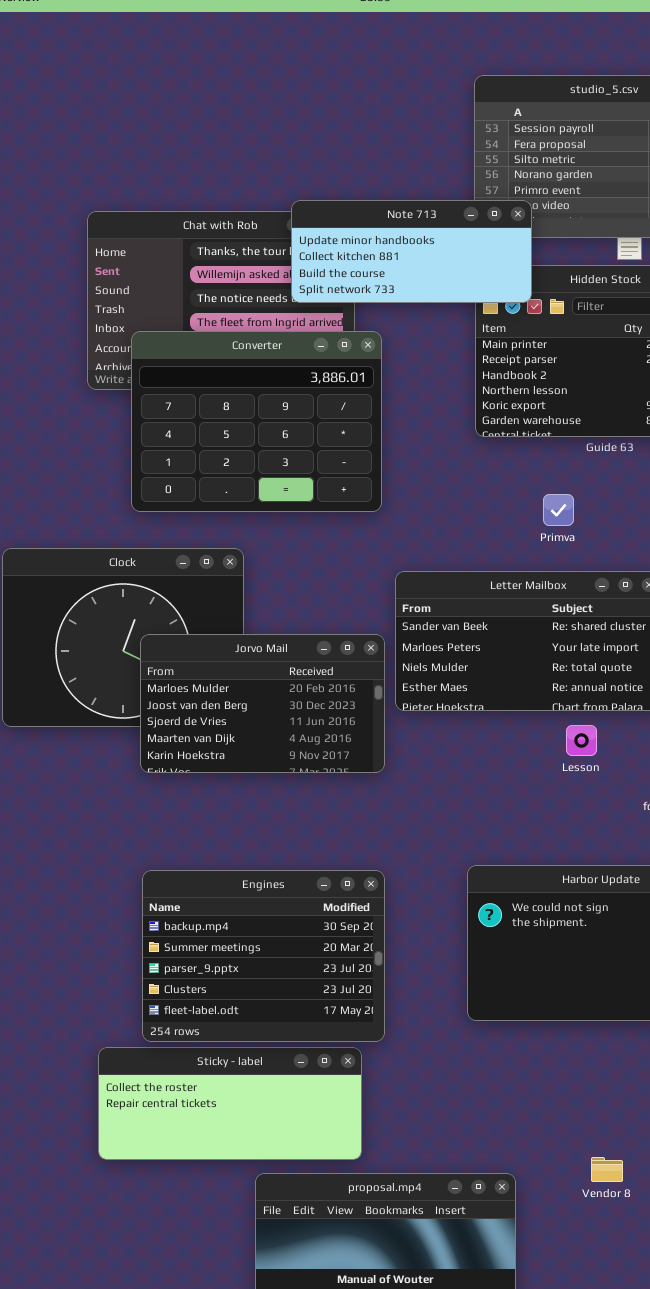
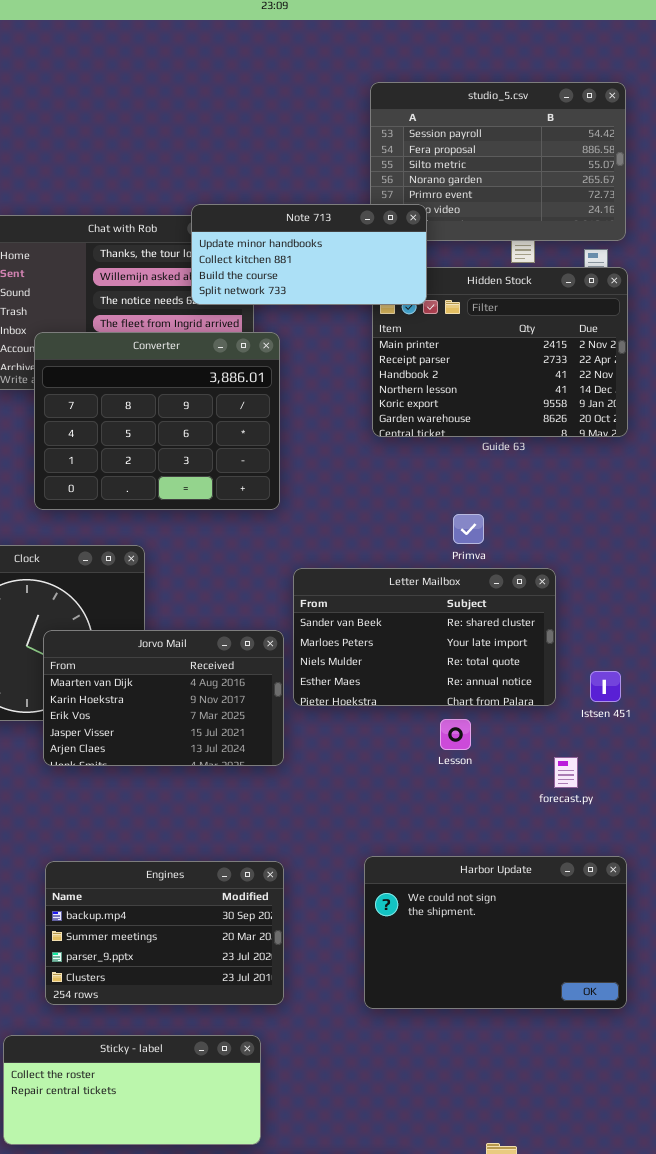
Primva: [543,494,574,526] -> [453,514,484,544], moved
Jorvo Mail: [140,634,385,773] -> [43,630,284,766], scrolled down 3 rows
Lesson: [566,725,597,756] -> [440,719,471,750], moved
Engines: [142,870,385,1042] -> [45,861,284,1005], resized

